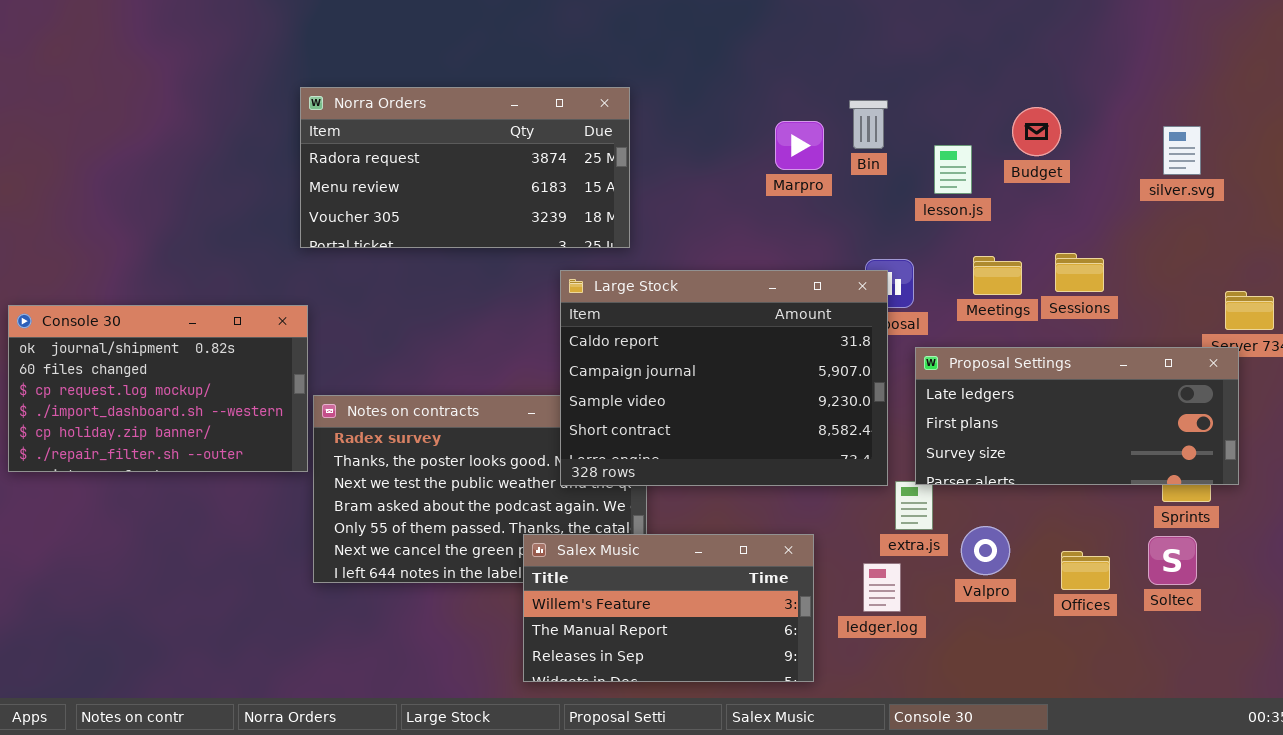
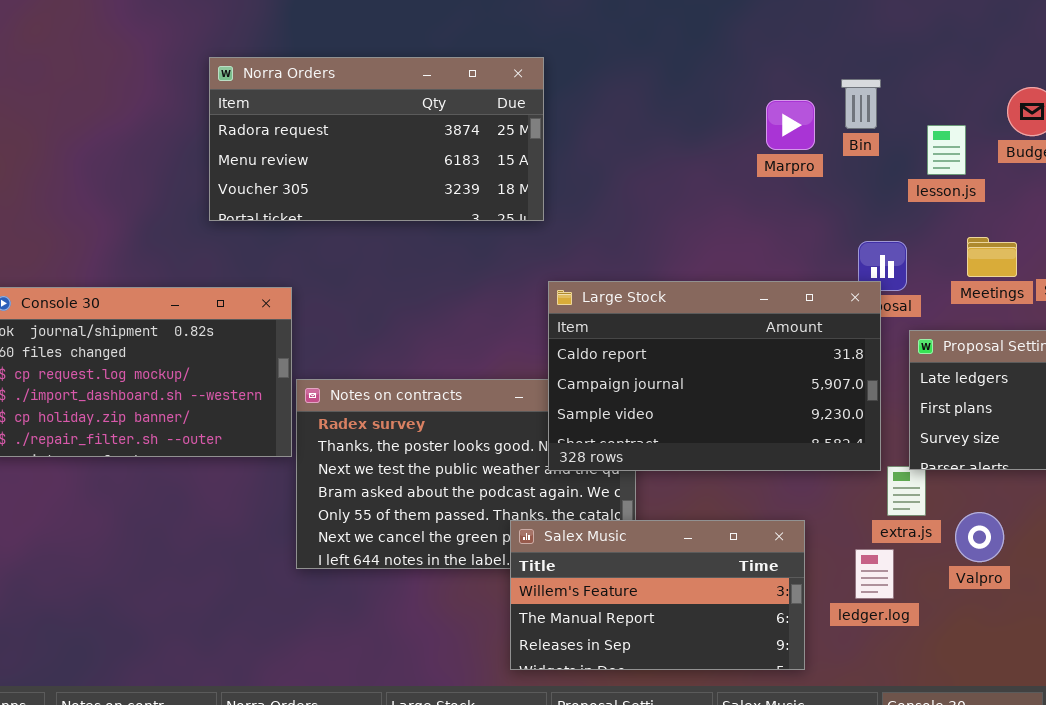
Norra Orders: [300,87,630,248] -> [209,57,544,221], moved
Large Stock: [560,270,888,486] -> [548,281,881,471], resized

